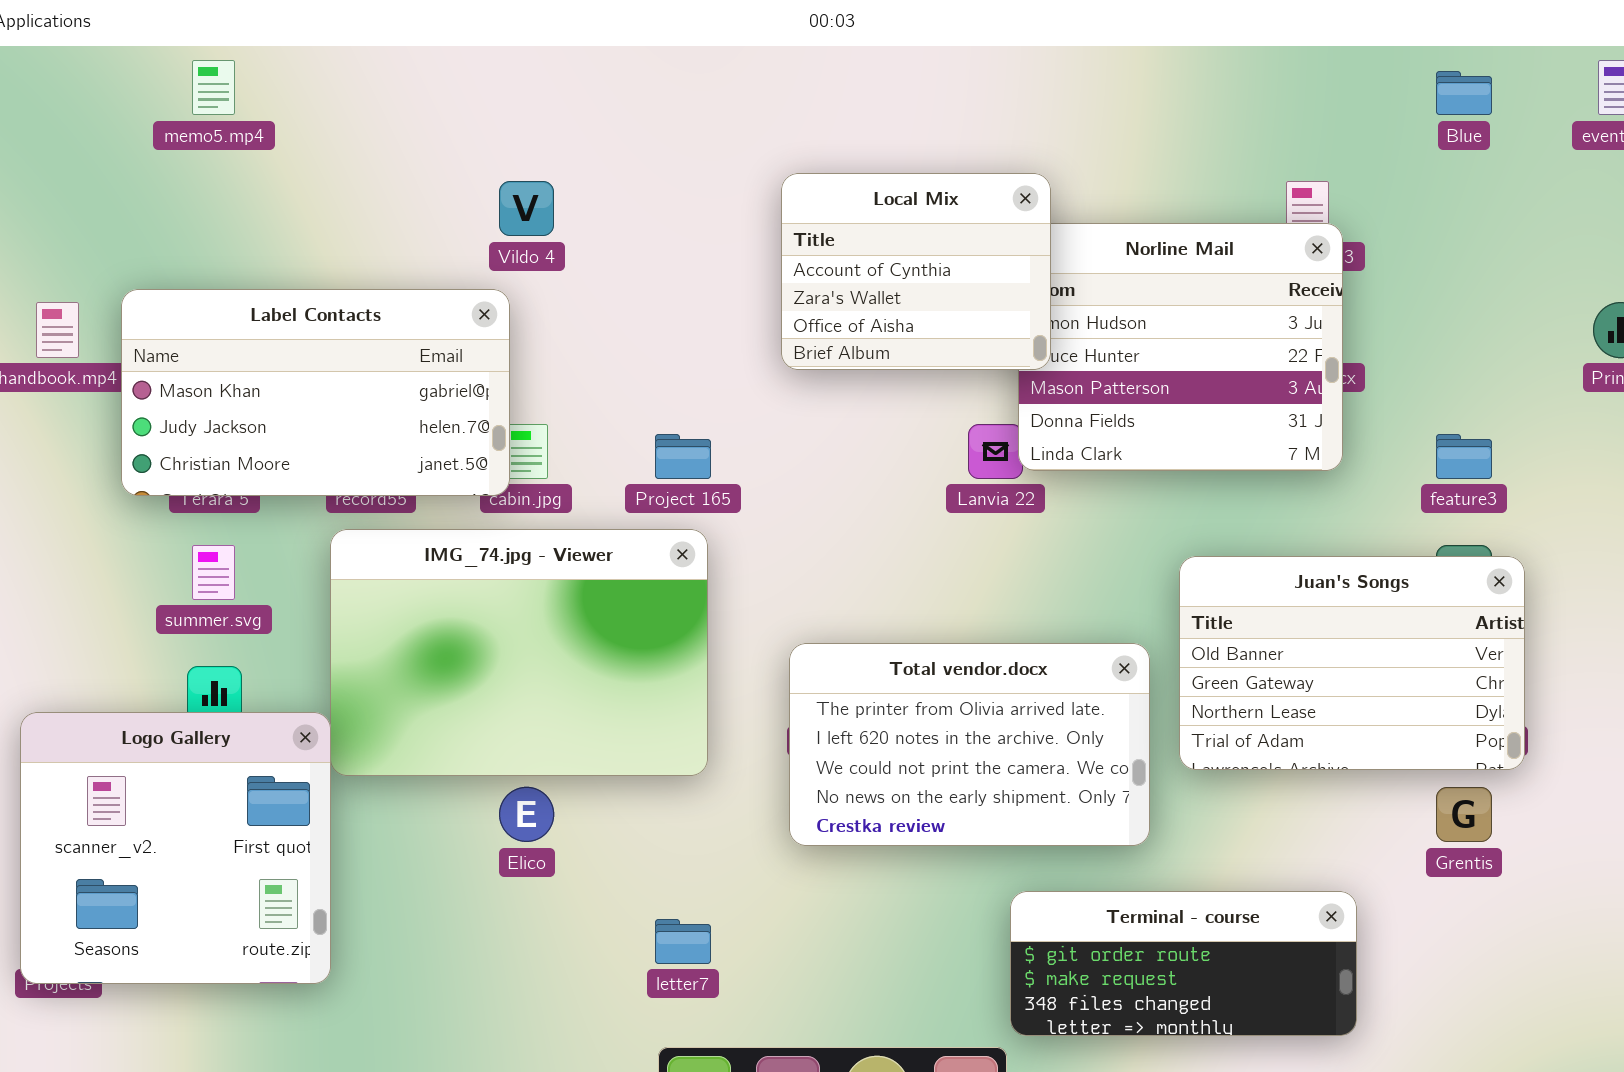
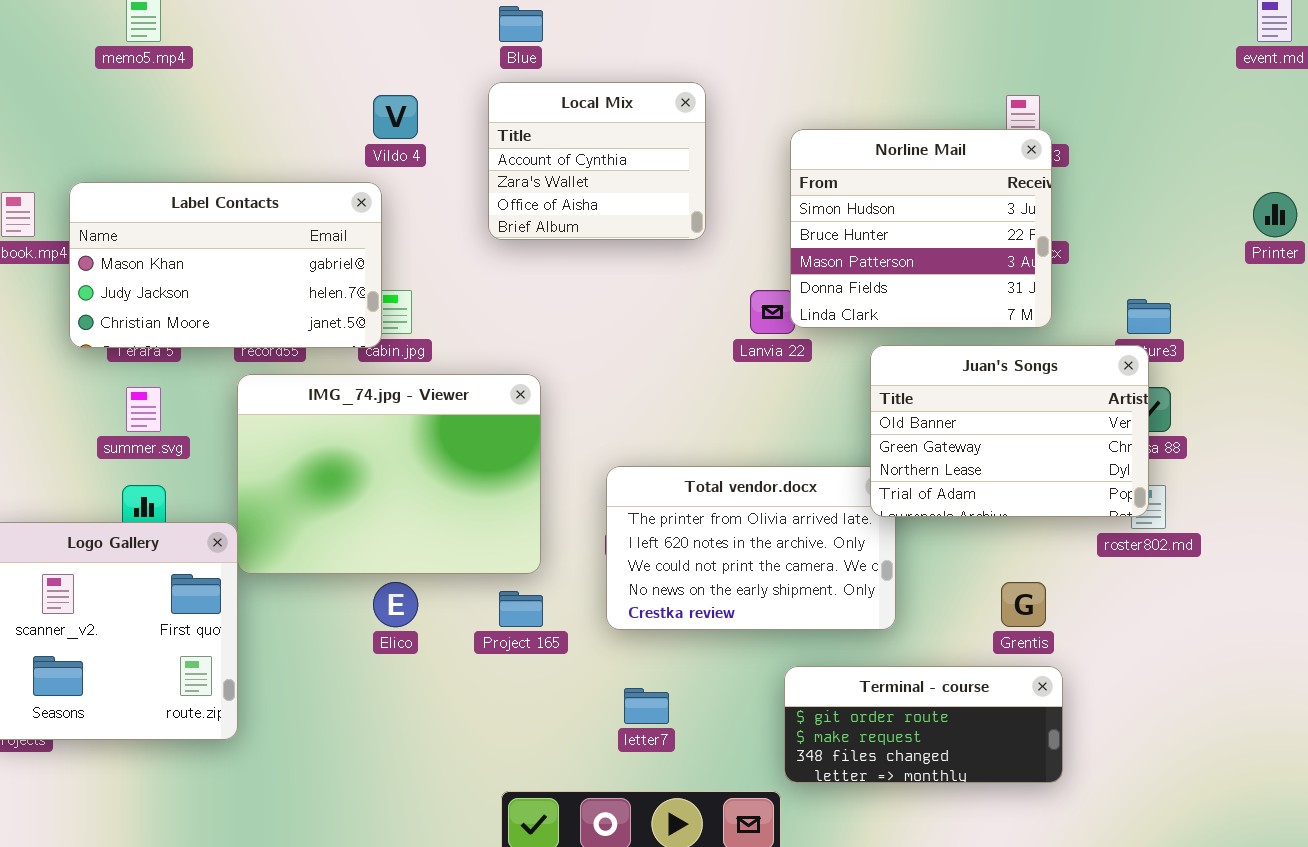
Blue: [1436,71,1492,115] -> [499,6,543,42], moved
Local Mix: [781,173,1051,370] -> [488,82,706,240], moved
Project 165: [655,434,711,479] -> [499,591,543,627], moved
Juan's Songs: [1179,556,1525,770] -> [870,345,1149,517], moved
Grentis: [1436,787,1492,842] -> [1001,582,1046,627], moved
letter7: [655,919,711,964] -> [624,688,669,724], moved

